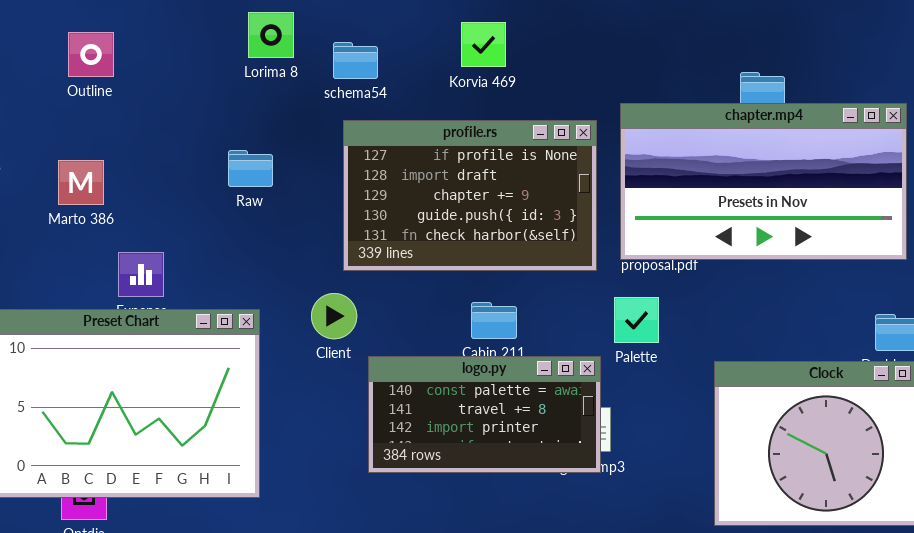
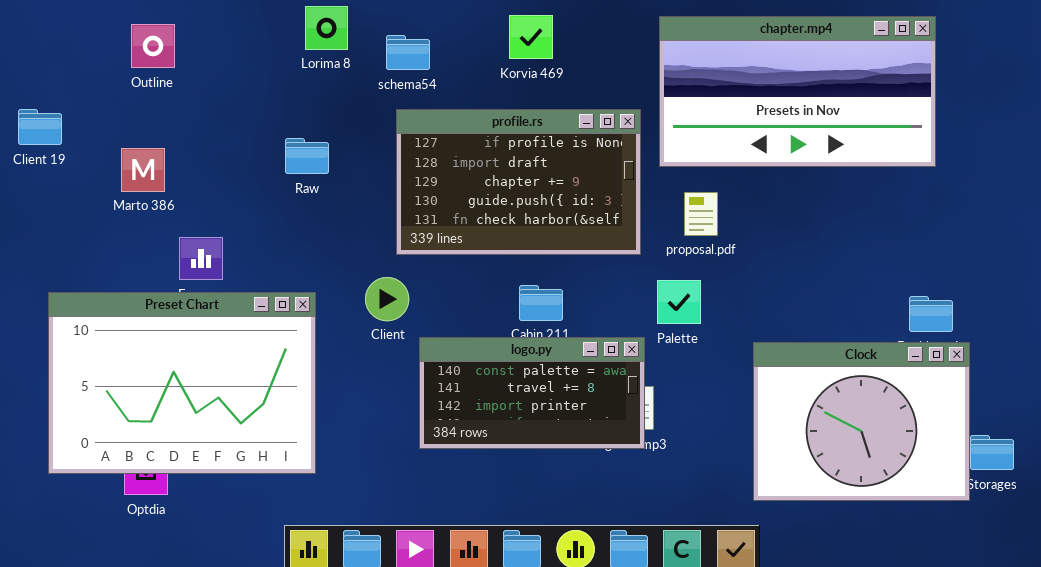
chapter.mp4: [620,103,907,260] -> [659,16,936,167], moved

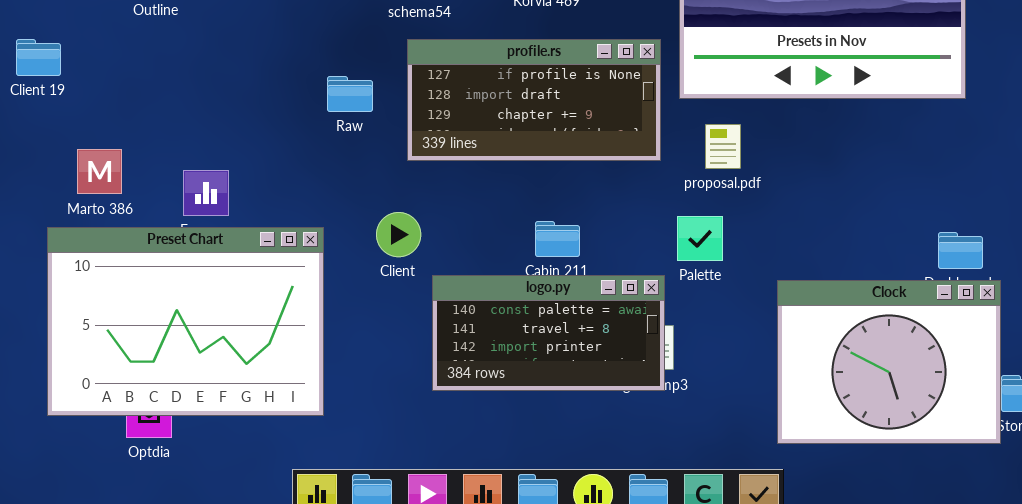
profile.rs: [396,109,641,255] -> [407,39,661,161], resized
Raw: [285,138,329,174] -> [327,76,373,112], moved
Marto 386: [121,148,165,192] -> [77,149,122,194], moved

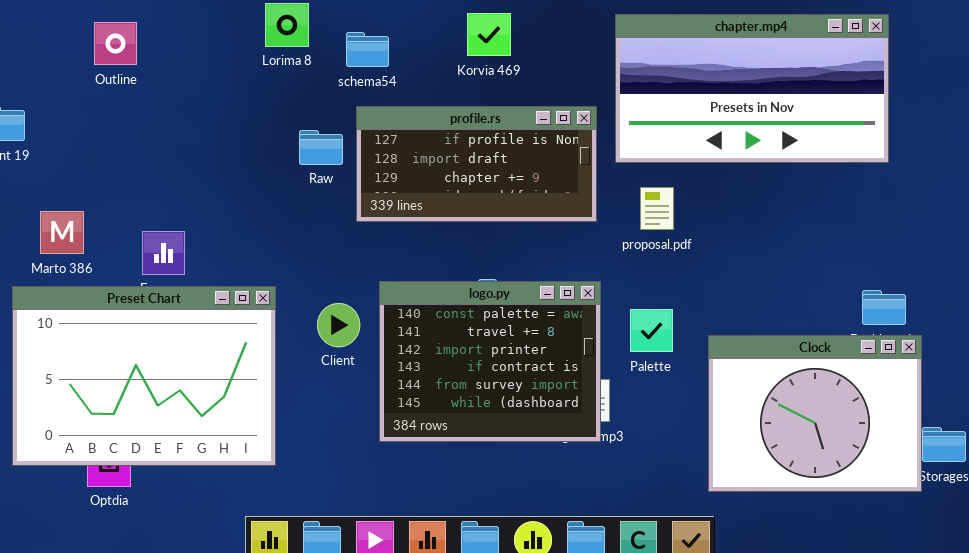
Raw: [327,76,373,112] -> [299,130,343,165], moved
Client: [376,212,421,257] -> [317,303,360,347], moved
Palette: [677,216,723,261] -> [630,309,673,352], moved
logo.py: [432,275,665,391] -> [379,281,601,442], resized

